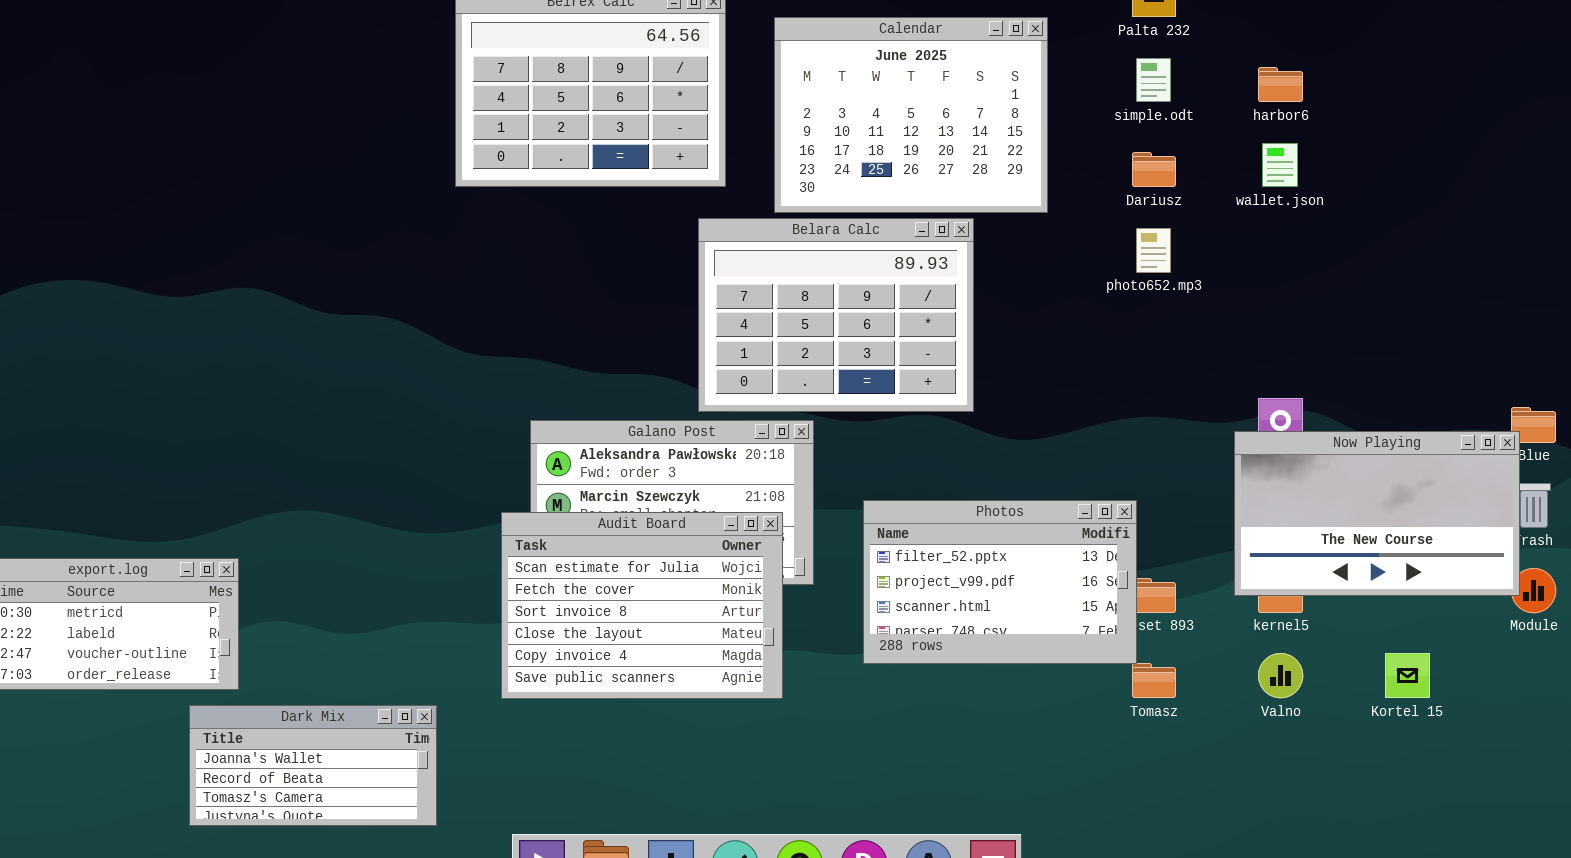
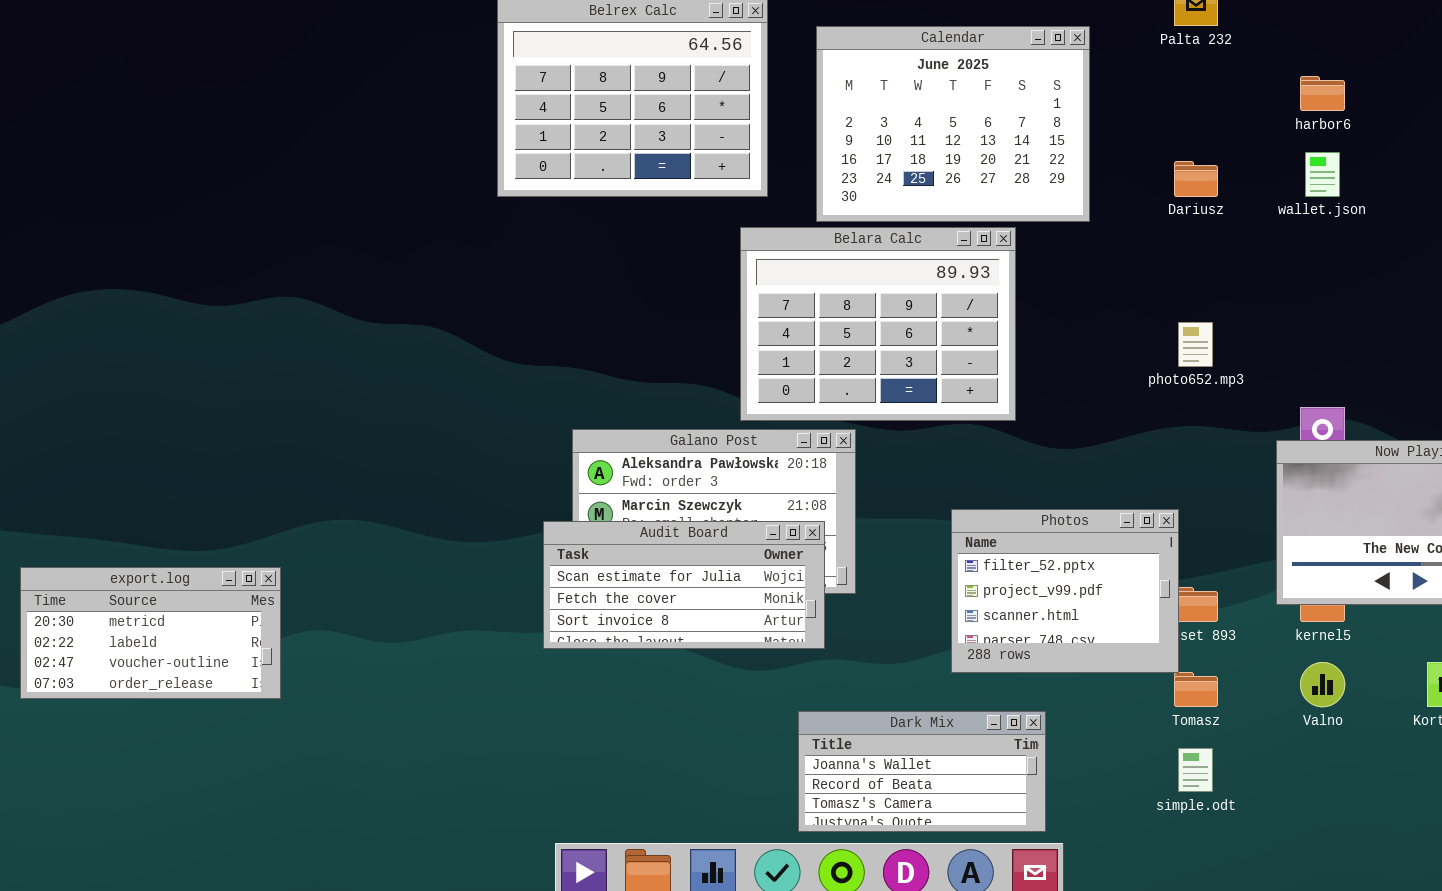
simple.odt: [1136,58,1171,102] -> [1178,748,1213,792], moved
photo652.mp3: [1136,228,1171,273] -> [1178,322,1213,367], moved
Photos: [863,500,1137,664] -> [951,509,1179,673], resized
Audit Board: [501,512,783,699] -> [543,521,825,649], resized
Dark Mix: [189,705,437,826] -> [798,711,1046,832], moved

